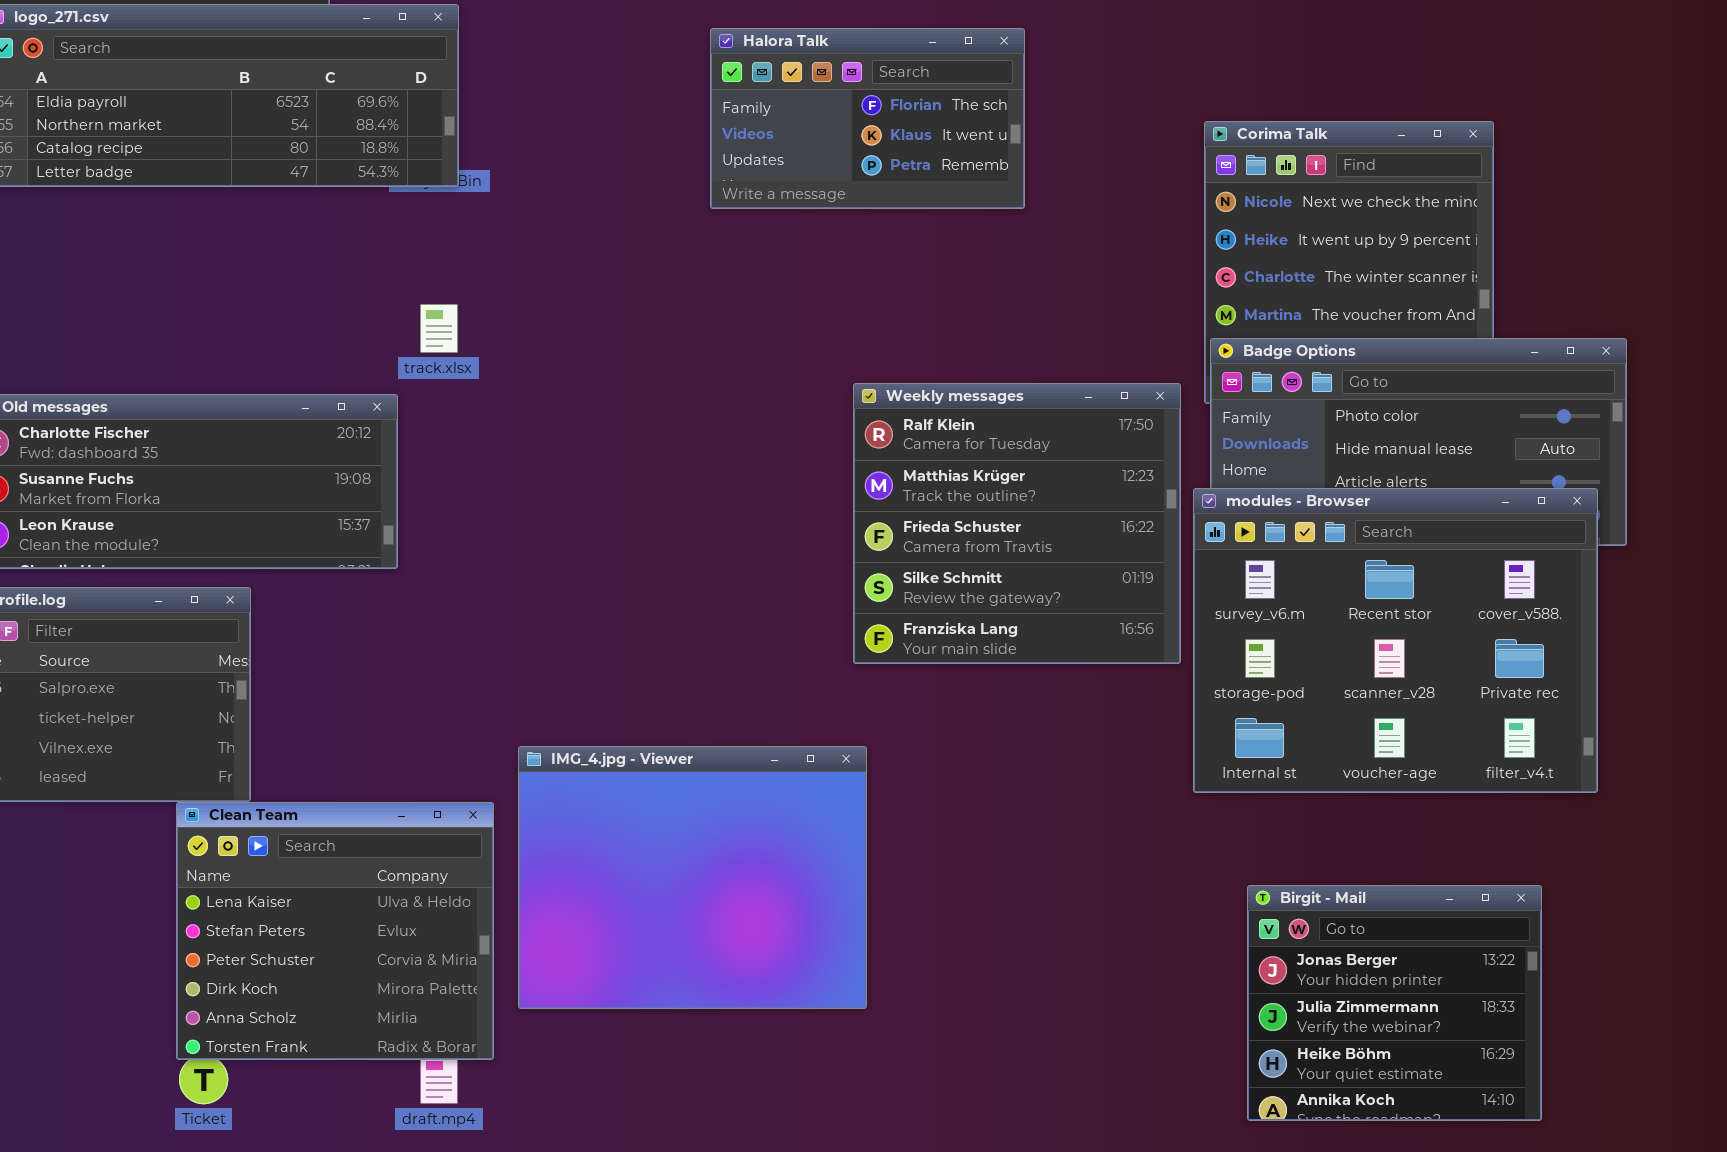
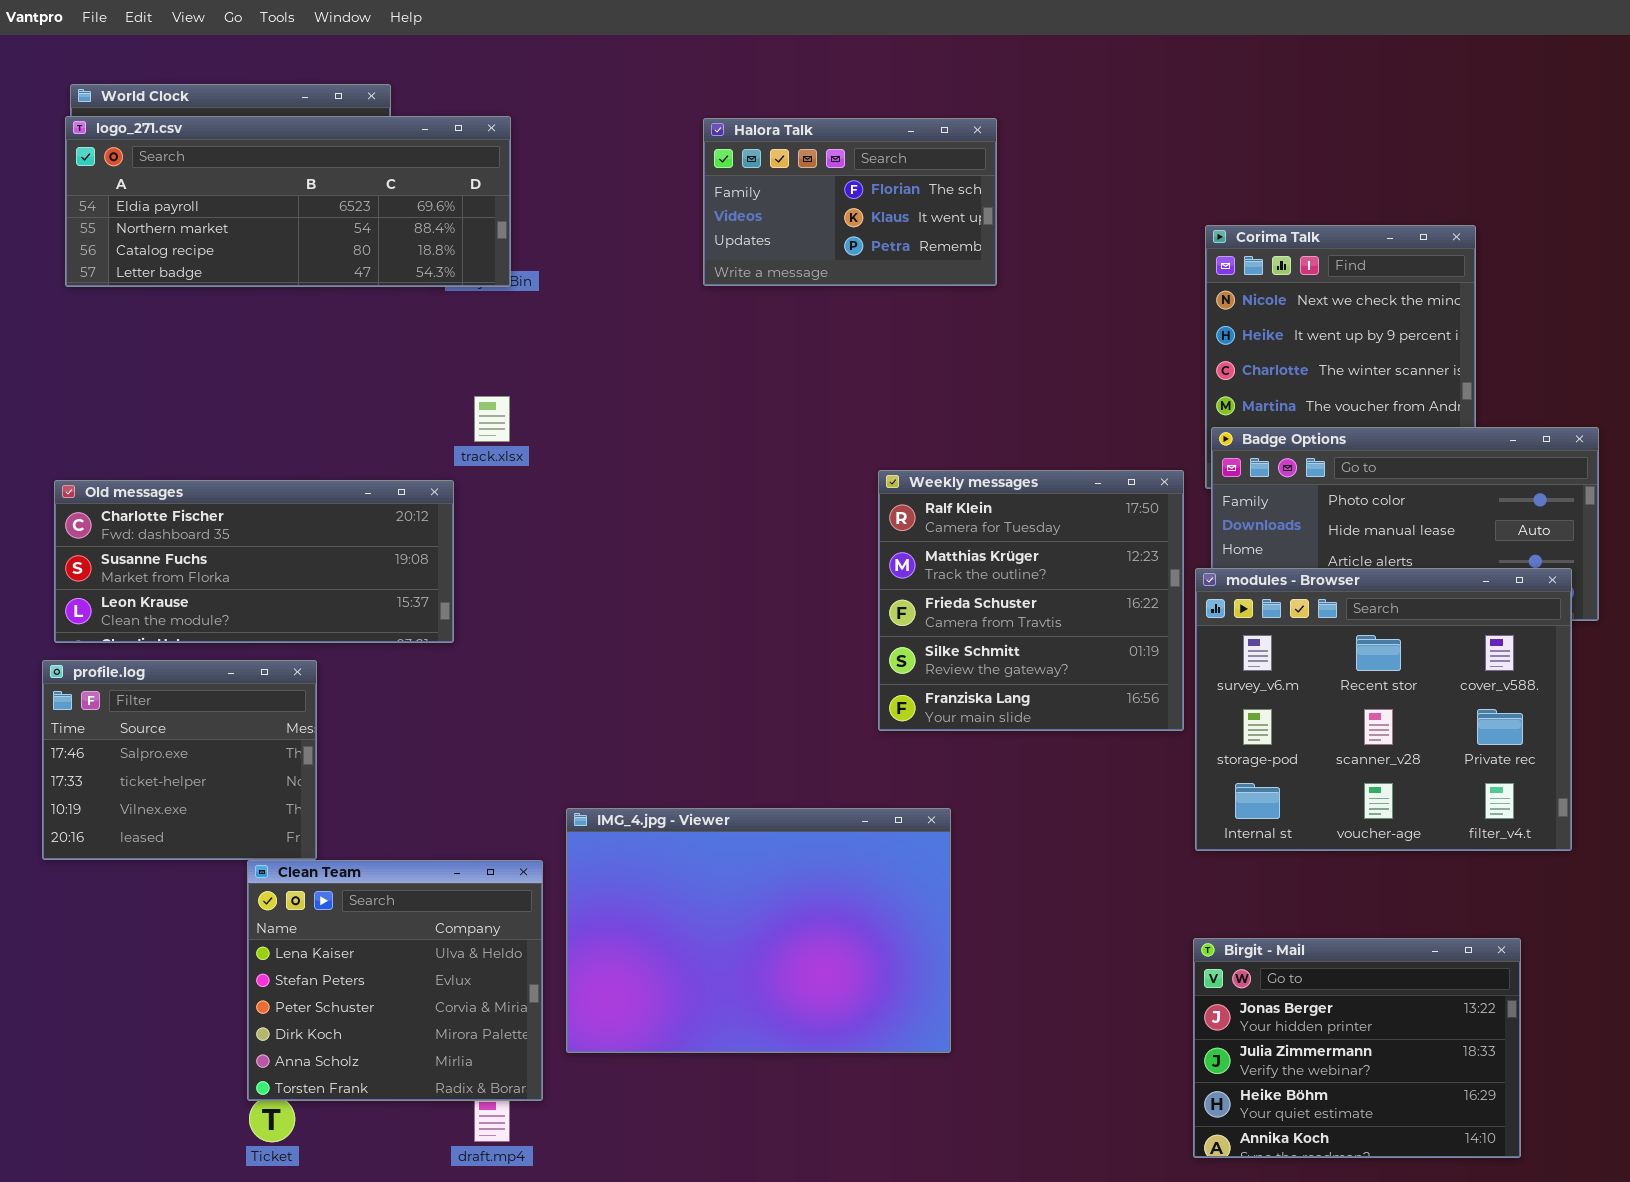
Halora Talk: [710,28,1025,209] -> [703,118,997,286], moved
IMG_4.jpg - Viewer: [518,746,867,1009] -> [566,808,951,1053], resized
Birgit - Mail: [1247,885,1542,1121] -> [1193,938,1521,1158], resized

